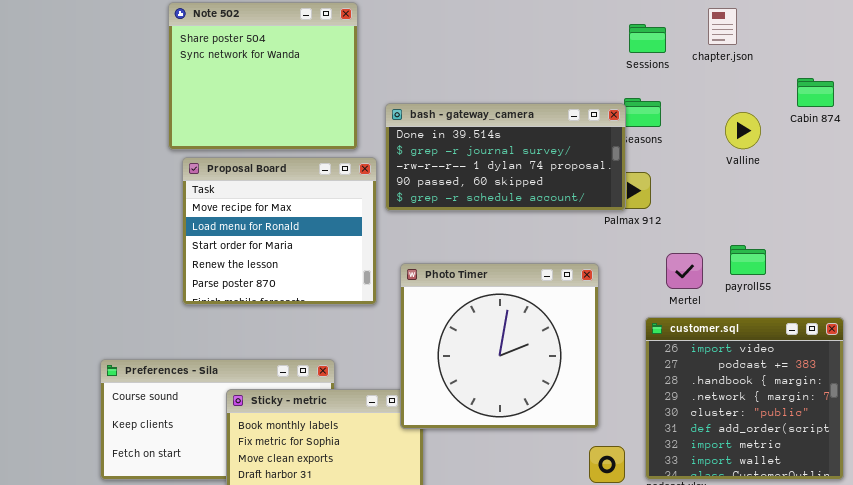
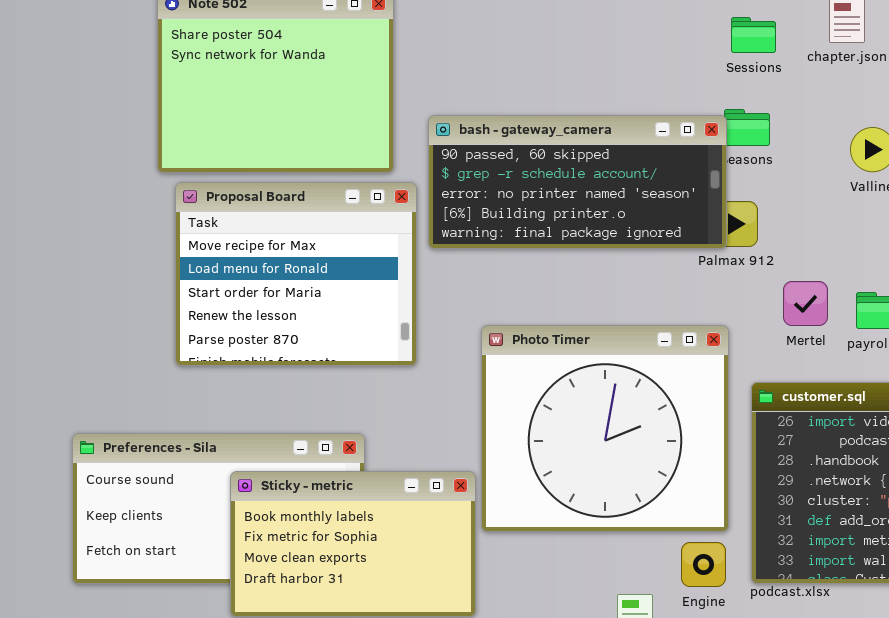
bash - gateway_camera: [385,103,626,211] -> [428,115,727,249], scrolled down 3 rows
Mertel: [666,253,703,289] -> [783,281,828,326], moved
Photo Timer: [400,263,599,429] -> [481,325,729,532], moved

